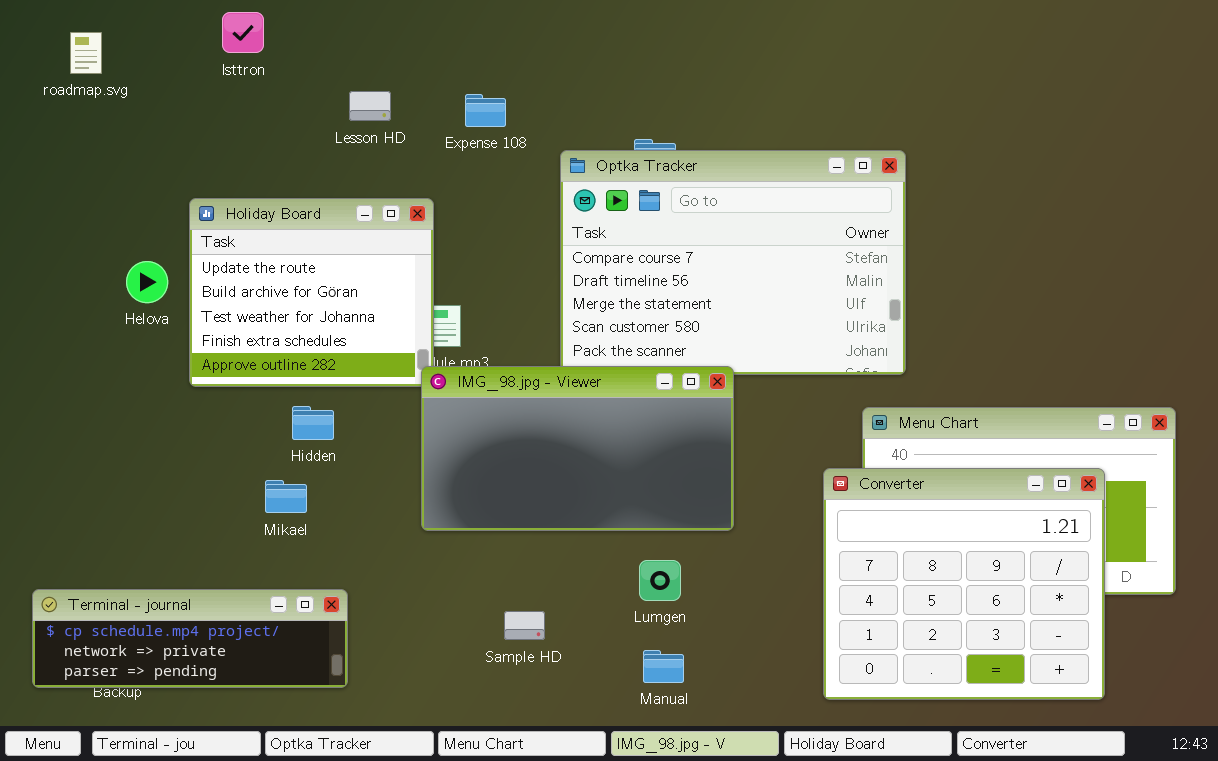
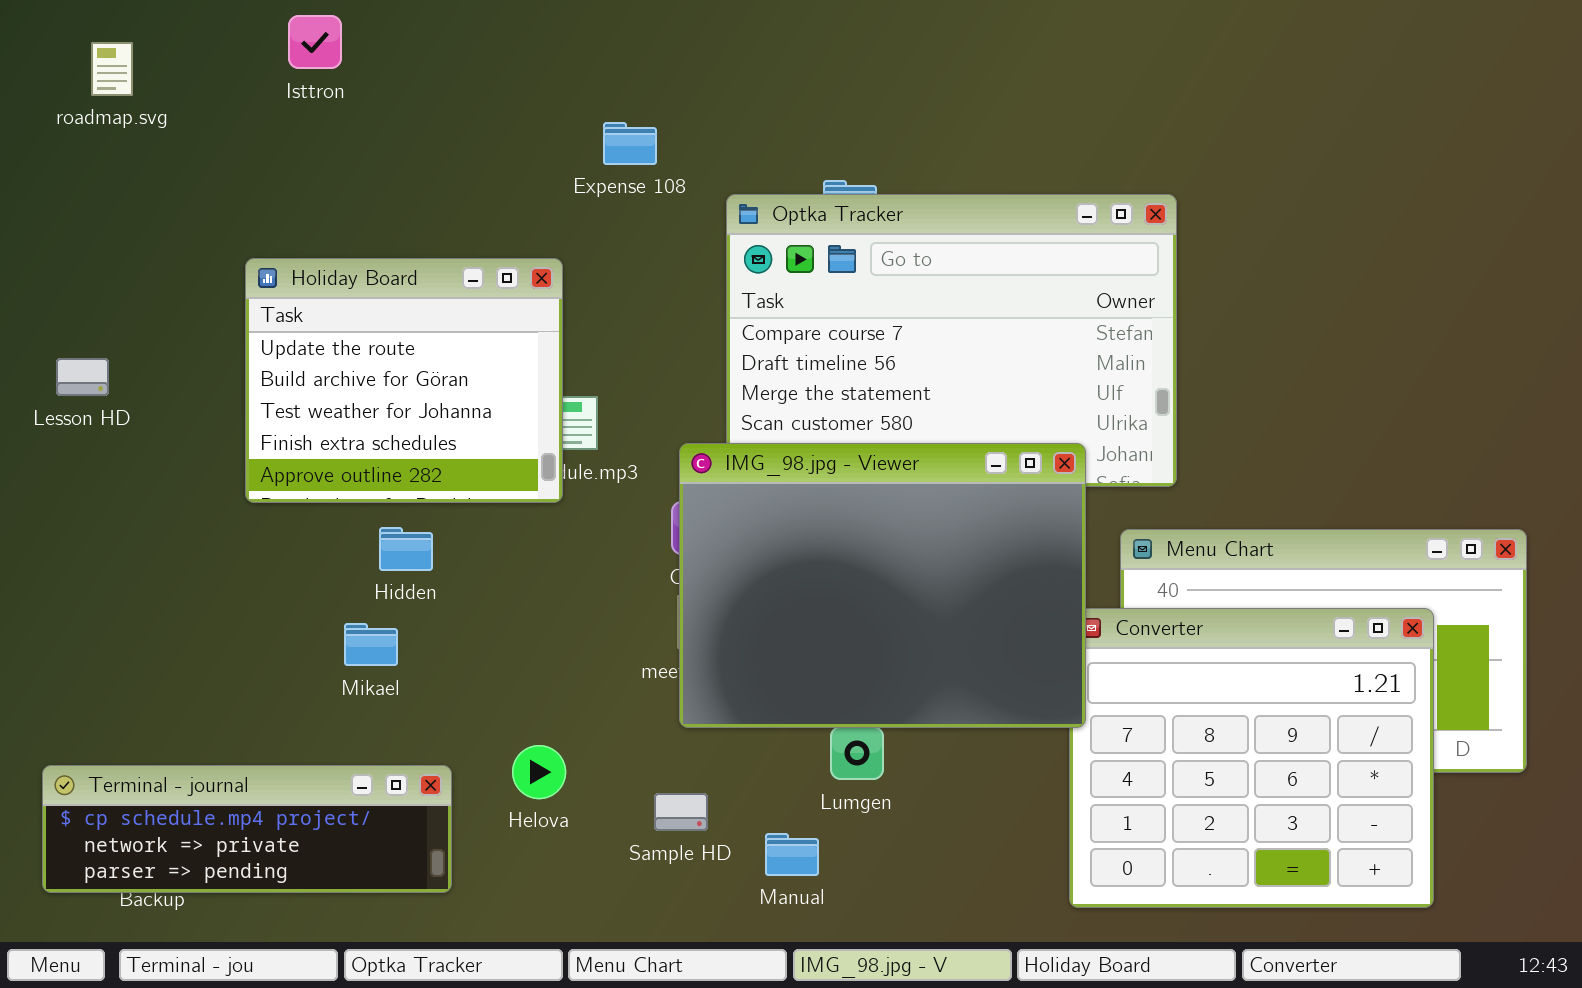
Lesson HD: [349,91,391,121] -> [56,358,109,396], moved
Helova: [126,261,168,303] -> [512,745,566,799], moved
IMG_98.jpg - Viewer: [421,366,734,531] -> [679,443,1086,728], moved, resized
Manual: [643,650,684,683] -> [765,833,819,876], moved

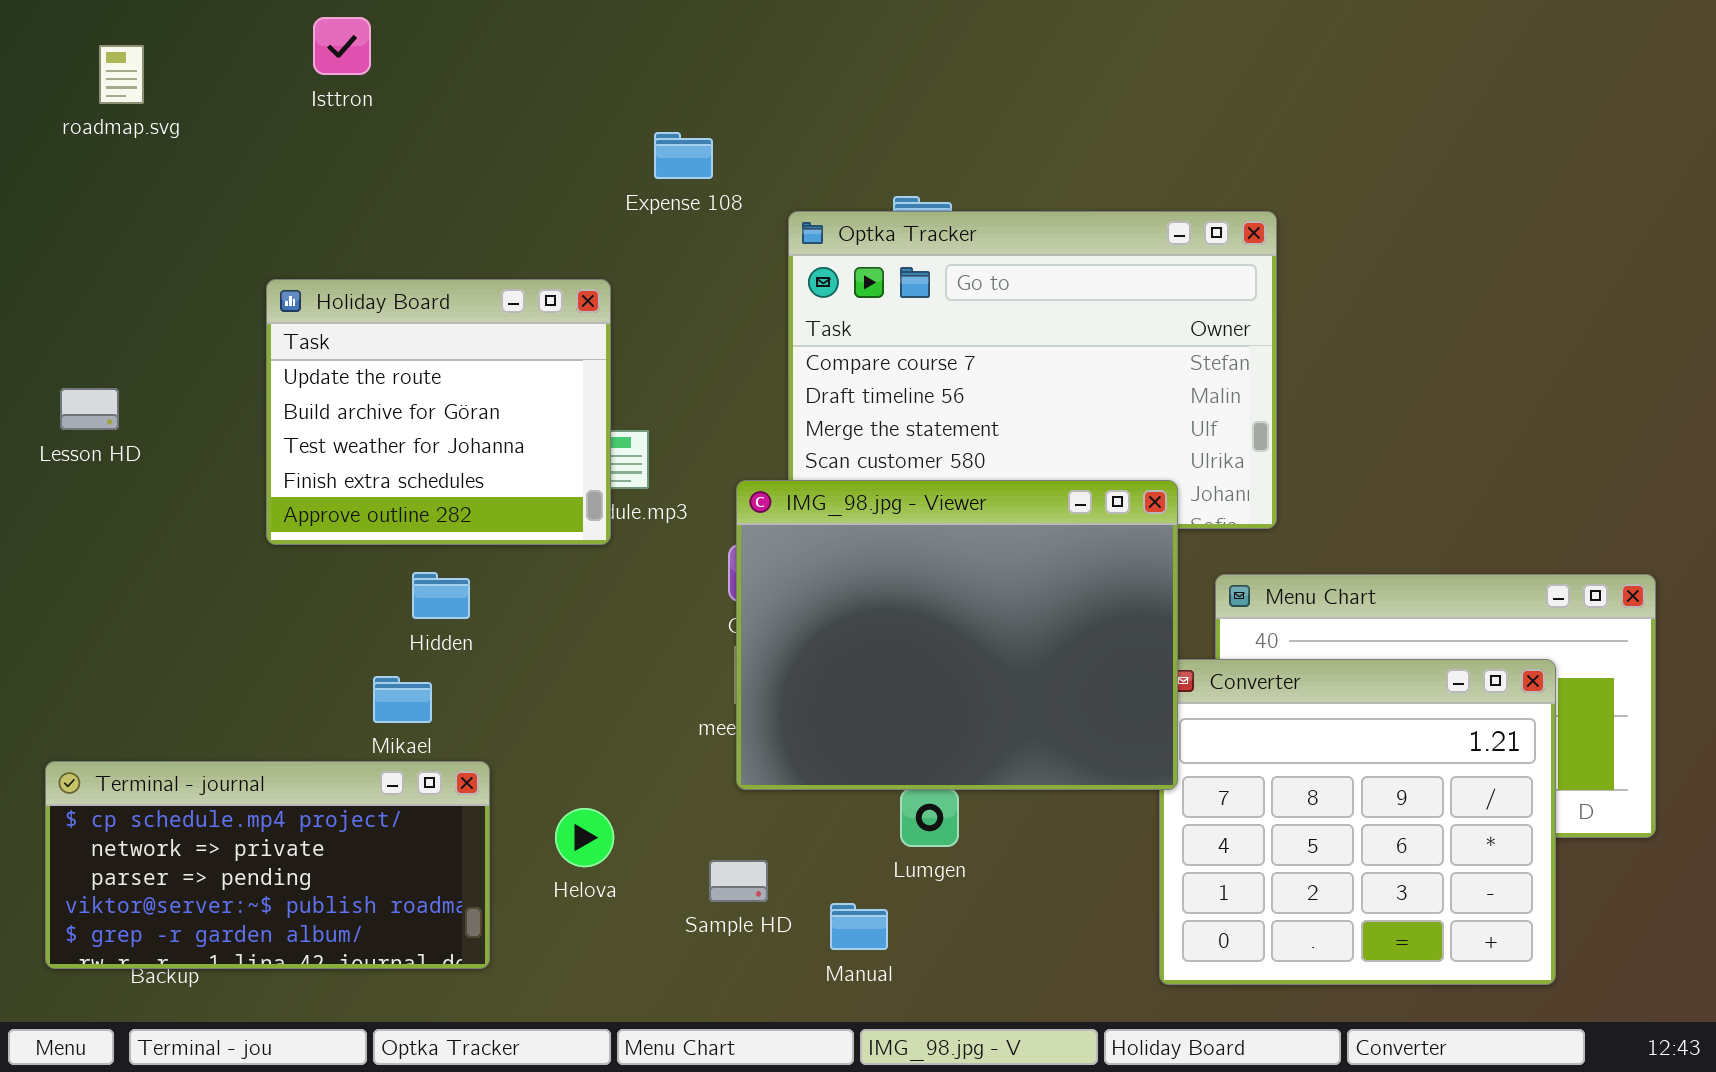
Terminal - journal: [42,765,452,893] -> [45,761,490,969], resized

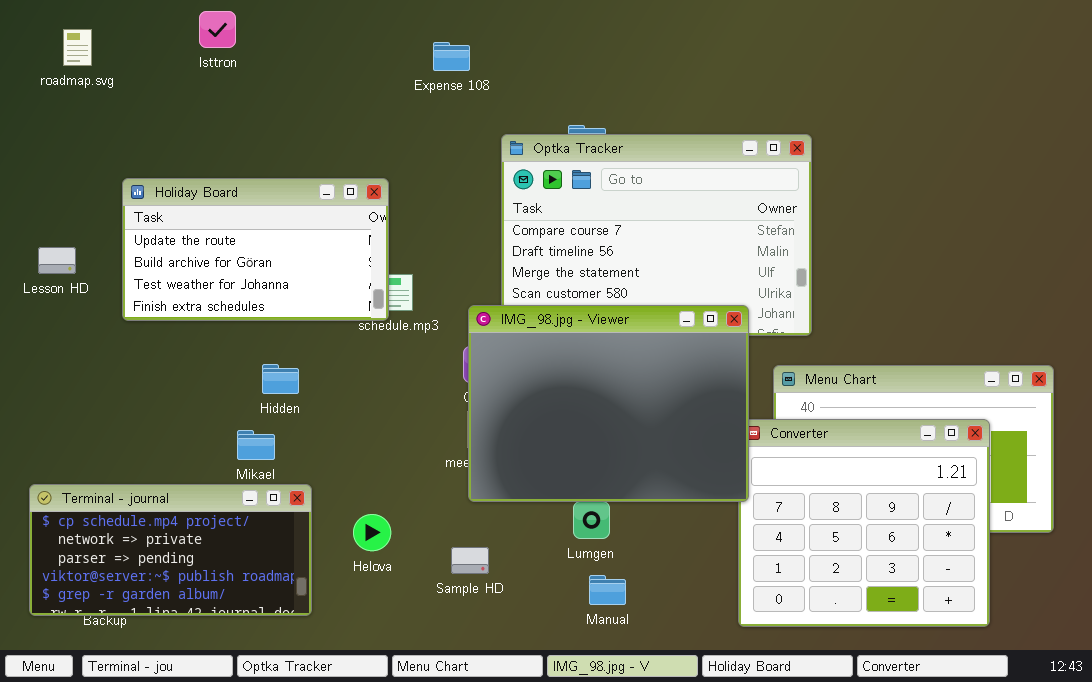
Expense 108: [654,132,713,179] -> [433,42,470,71], moved
Holiday Board: [266,279,611,545] -> [122,178,389,321], resized
Manual: [830,903,888,950] -> [589,575,626,605], moved

